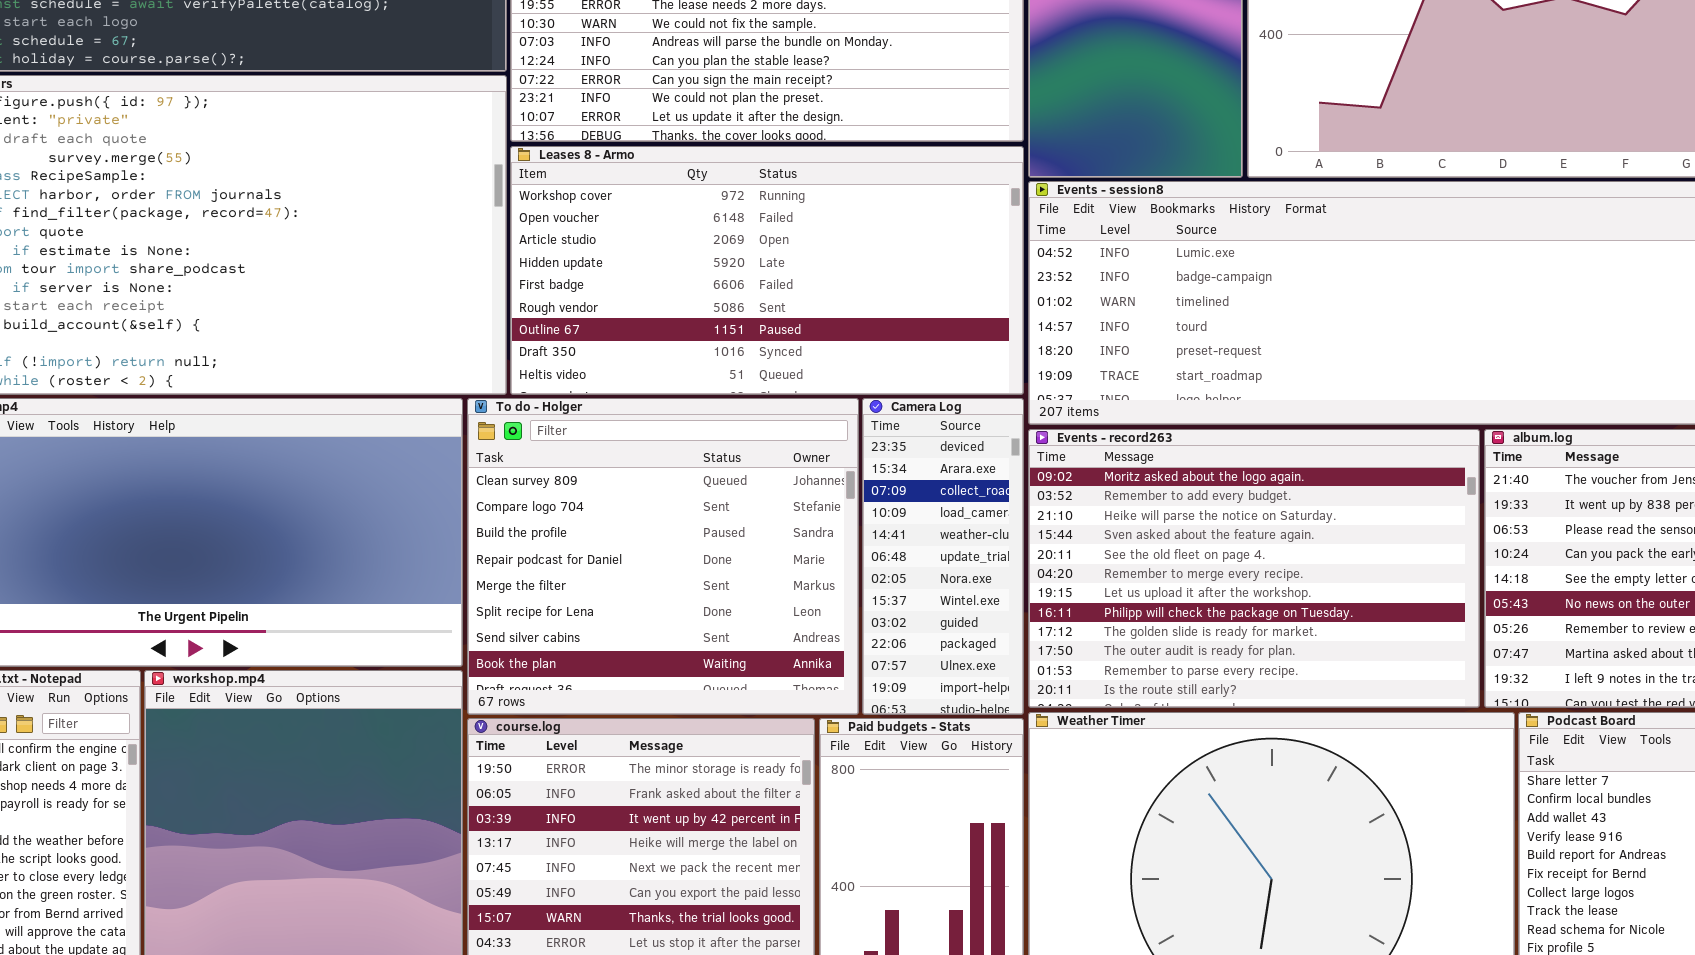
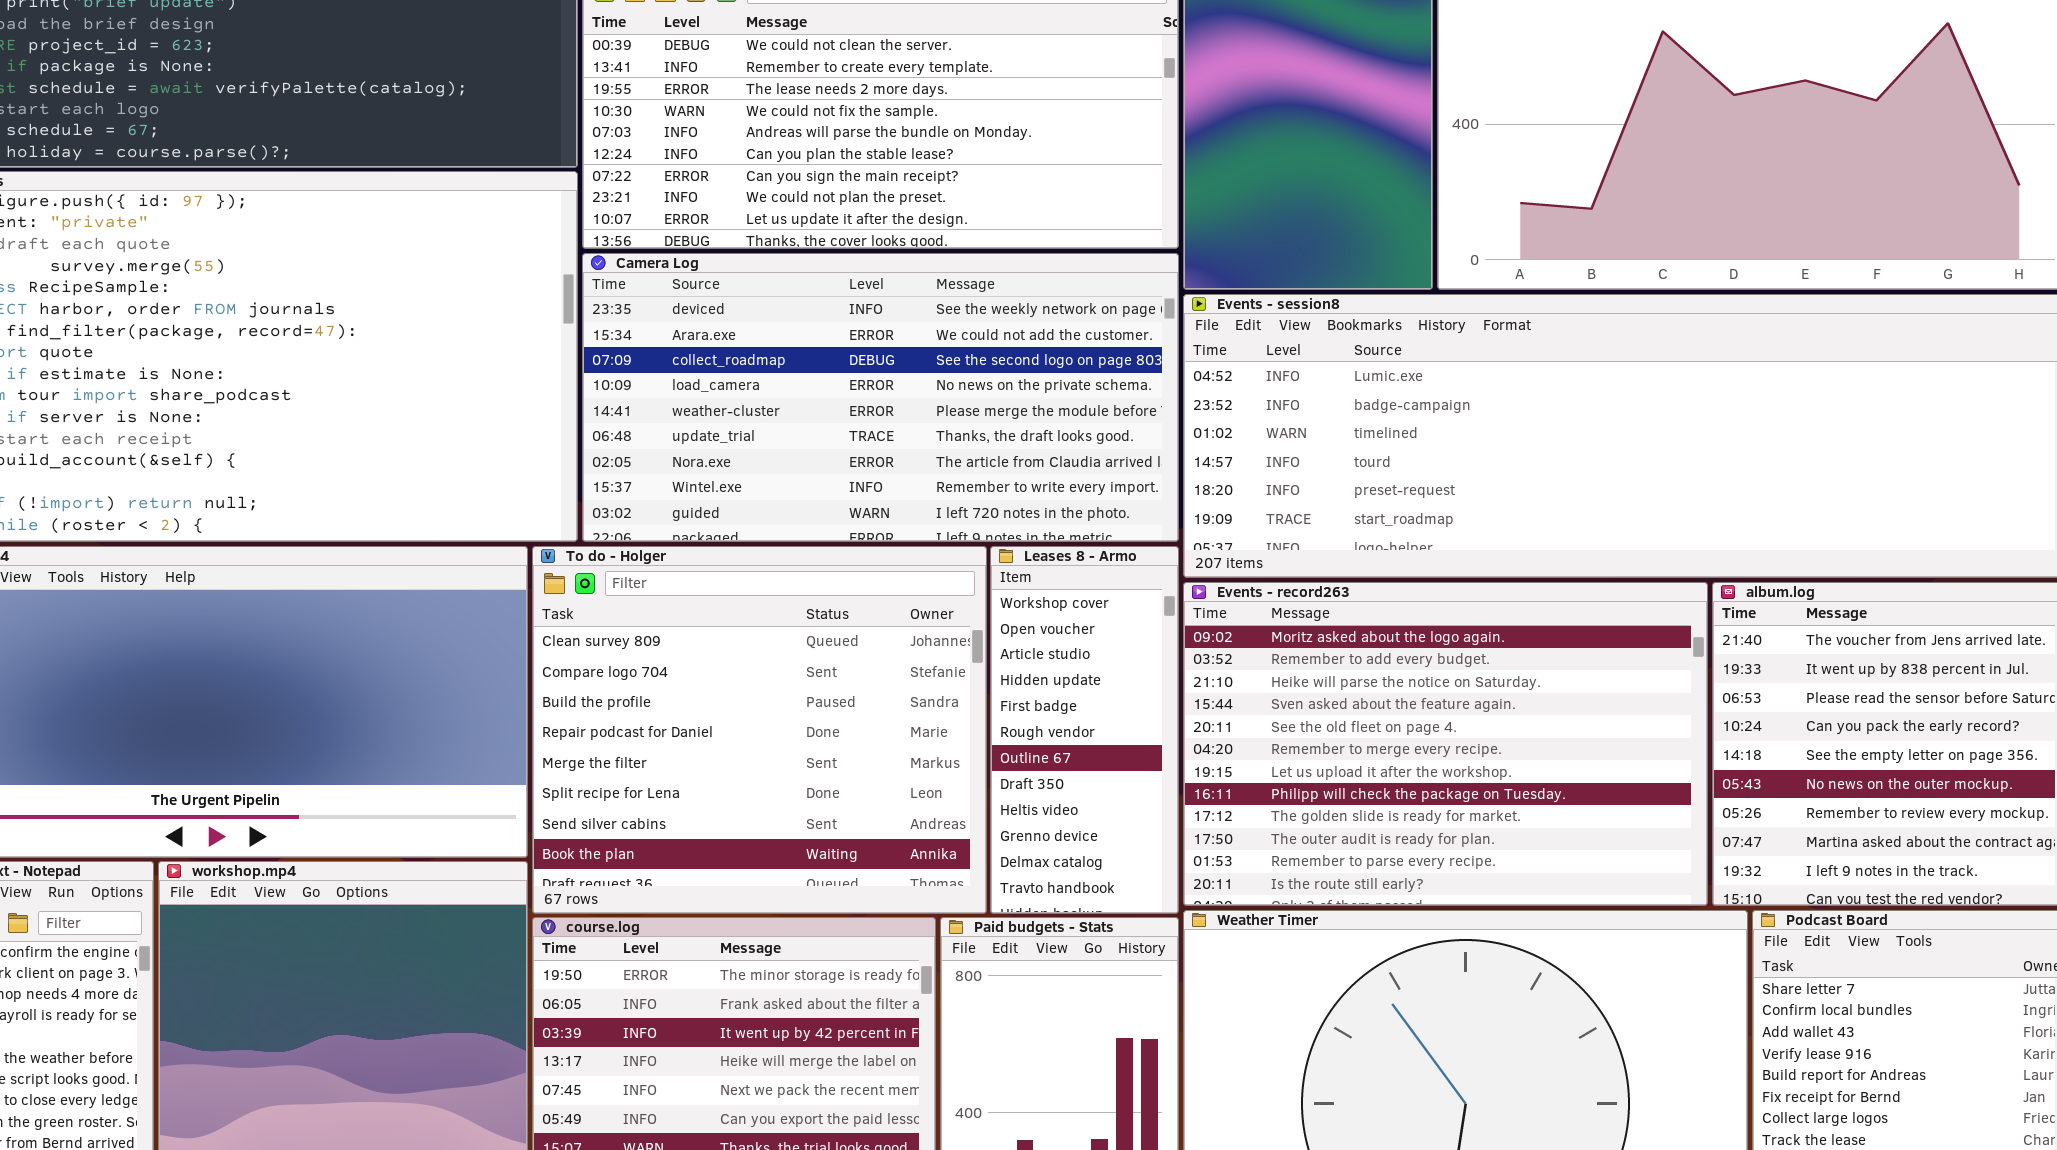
Leases 8 - Armo: [510,146,1024,395] -> [990,546,1179,914], moved, resized
Camera Log: [862,398,1024,715] -> [582,253,1179,542], moved, resized

